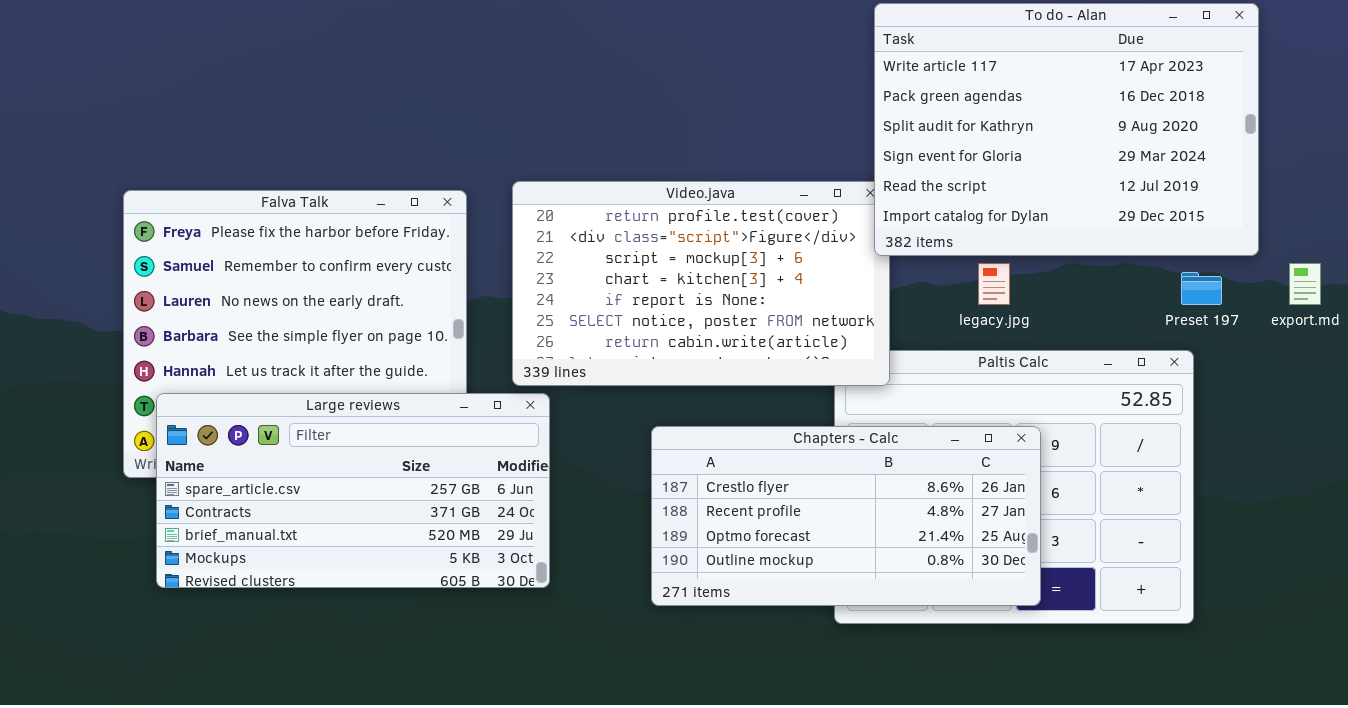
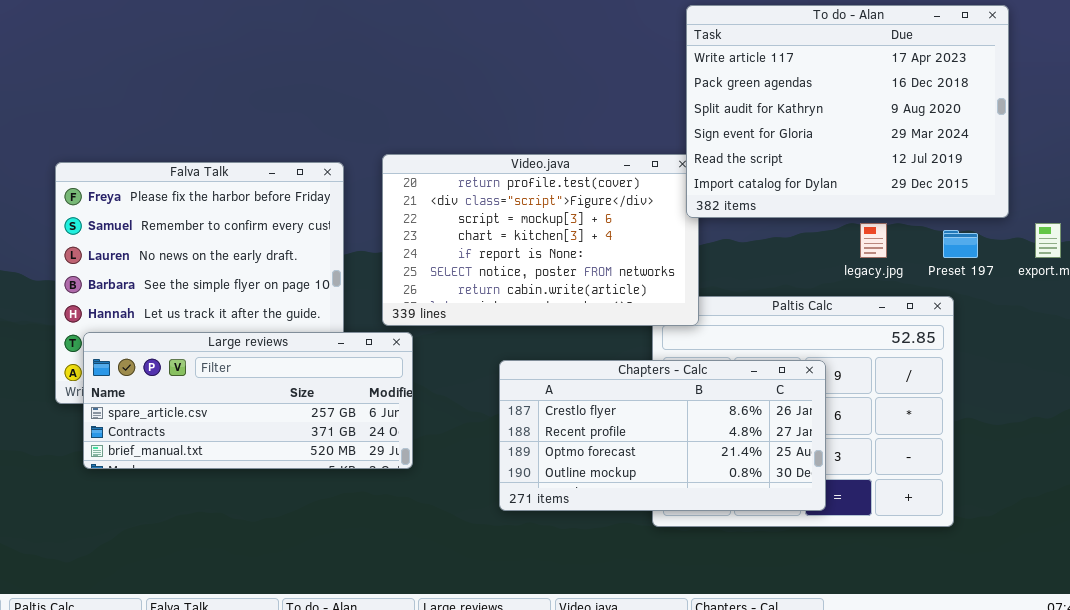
legacy.jpg: [978,263,1010,305] -> [860,223,887,258], moved
Large reviews: [156,393,550,588] -> [83,332,413,469], resized

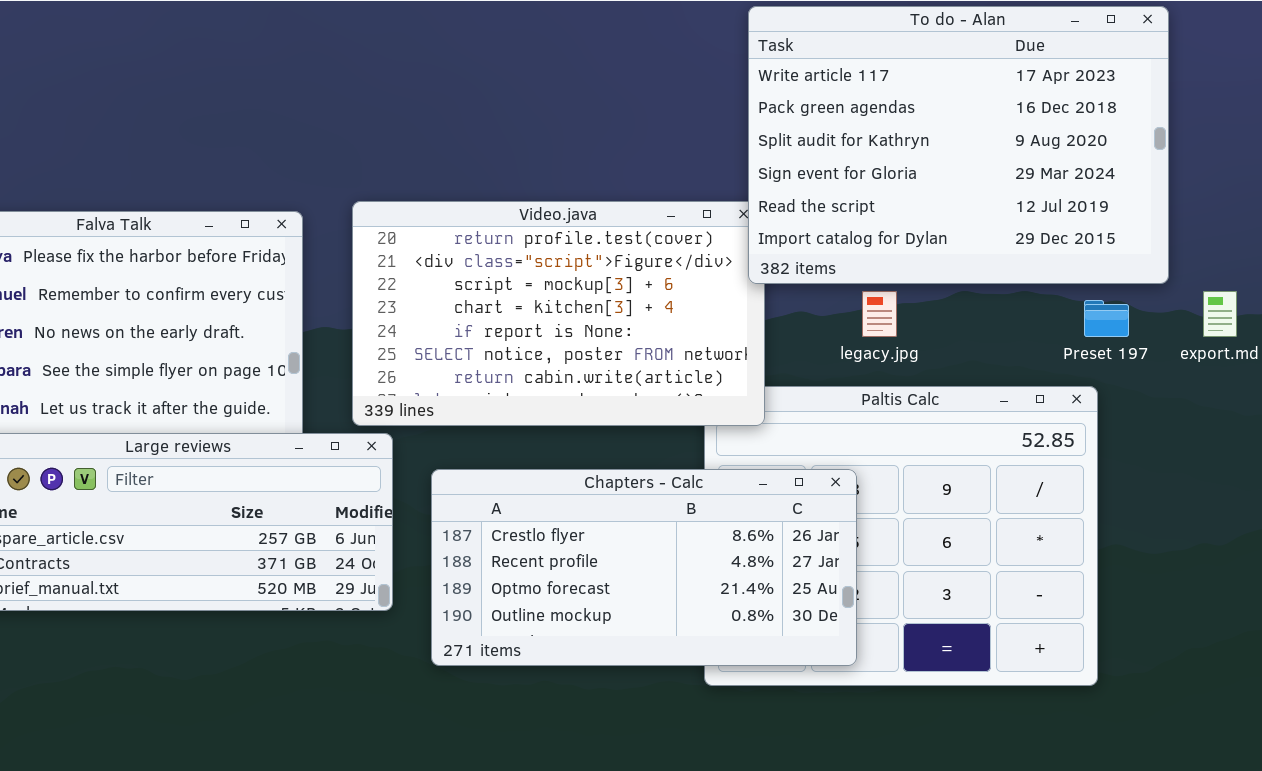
legacy.jpg: [860,223,887,258] -> [862,291,897,337], moved
Chapters - Calc: [499,360,826,511] -> [431,469,857,666], moved

